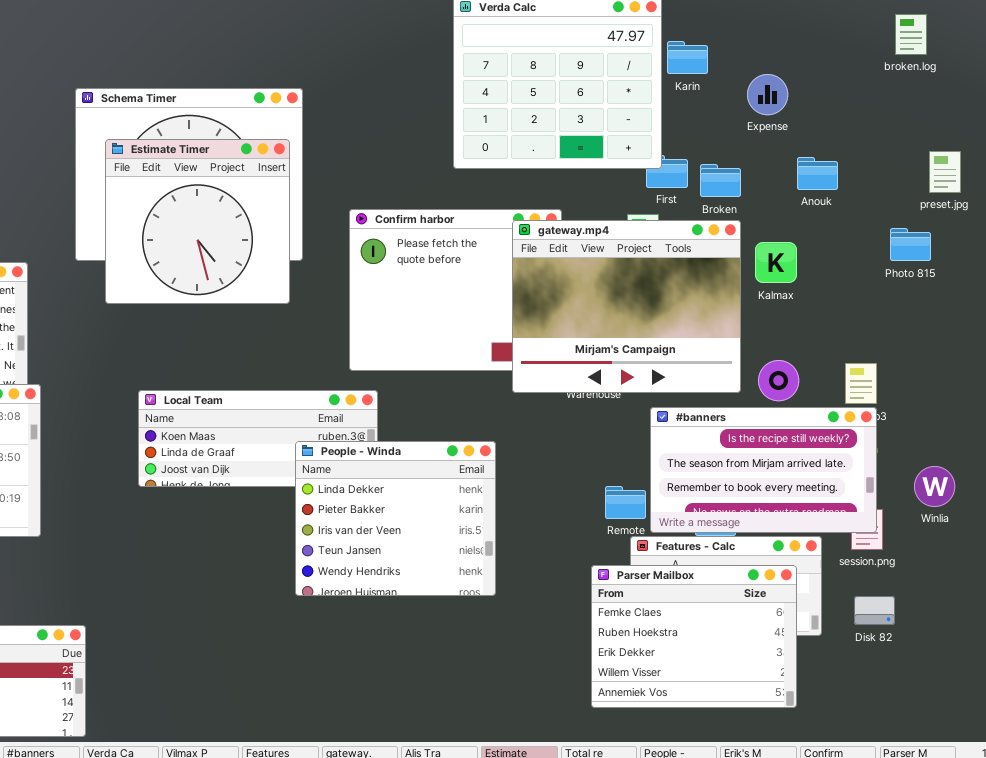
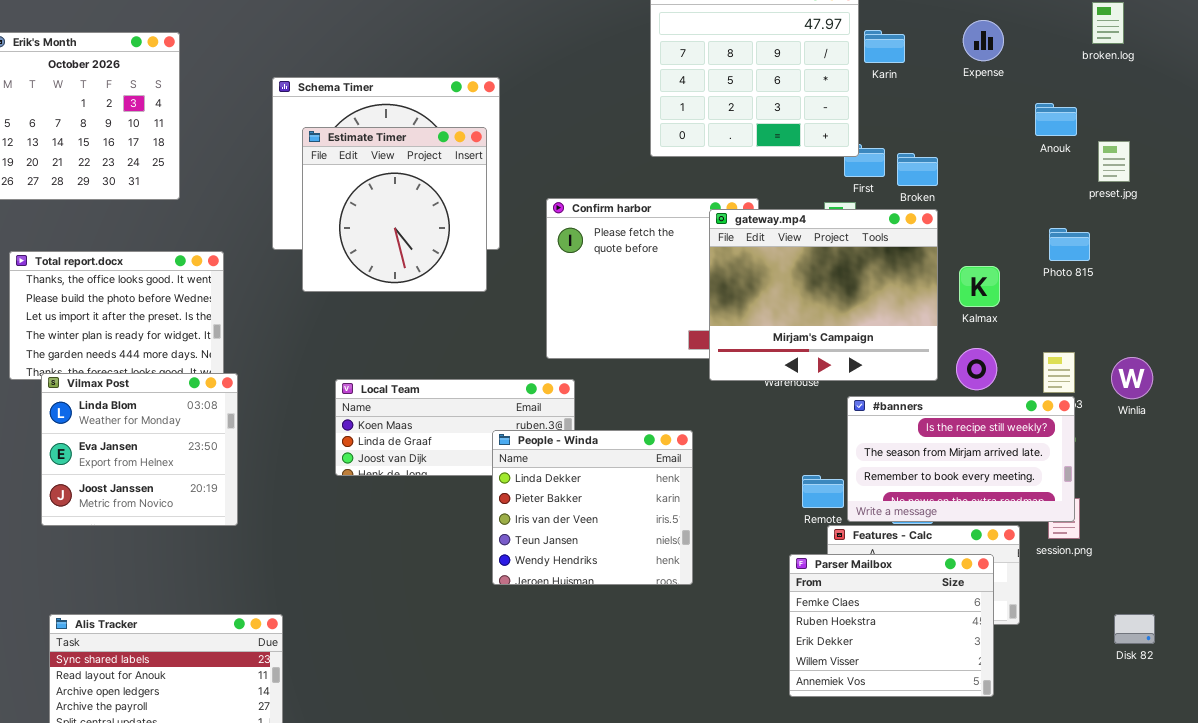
Expense: [747,74,788,115] -> [963,20,1004,61], moved
preset.jpg: [929,151,961,193] -> [1098,141,1130,182], moved
Anouk: [797,157,838,190] -> [1035,103,1077,136], moved
Photo 815: [890,228,931,261] -> [1049,228,1090,261], moved
Kalmax: [755,242,797,283] -> [959,266,1000,307], moved
Winlia: [914,466,955,507] -> [1111,357,1153,399], moved
Disk 82: [854,596,895,625] -> [1114,614,1155,644], moved

